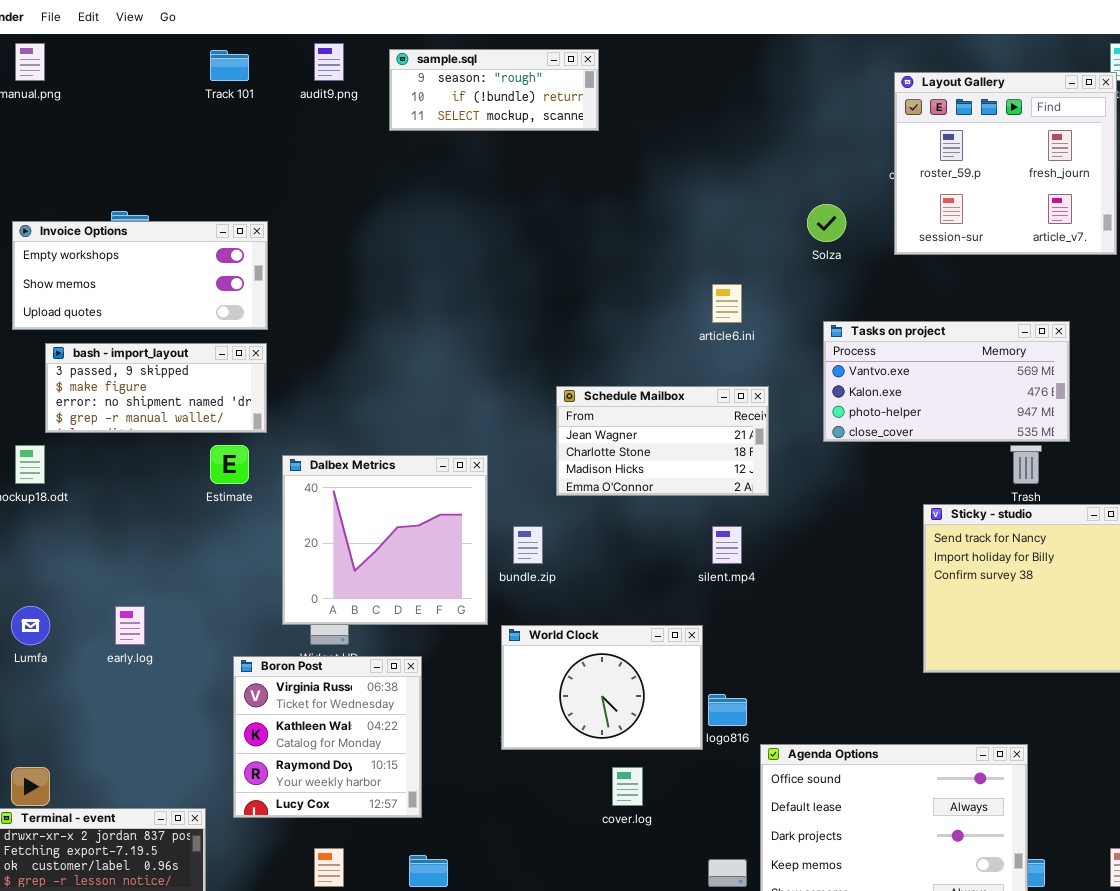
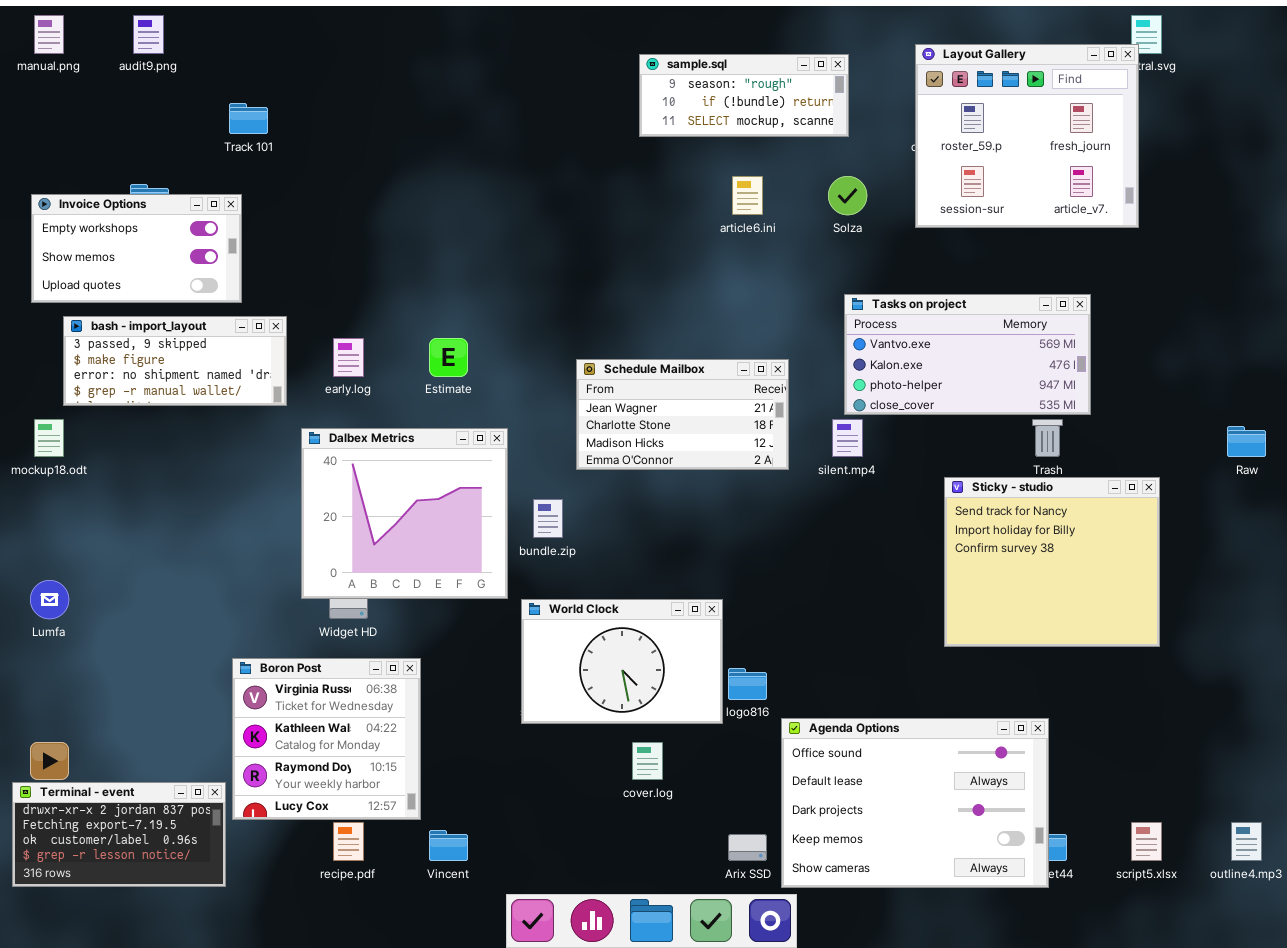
audit9.png: [314,43,344,81] -> [133,15,164,54], moved
sample.sql: [389,49,599,131] -> [639,54,849,137], moved
Track 101: [210,50,249,81] -> [229,103,268,134], moved
Invoice Options: [12,221,268,330] -> [31,194,242,303], resized
article6.ini: [712,284,742,323] -> [732,176,763,215], moved
Estimate: [210,445,249,484] -> [429,338,468,377], moved
silent.mp4: [712,526,742,564] -> [832,419,863,457], moved
early.log: [115,606,145,645] -> [333,338,364,377], moved
Boron Post: [233,656,422,818] -> [232,658,421,820], moved

